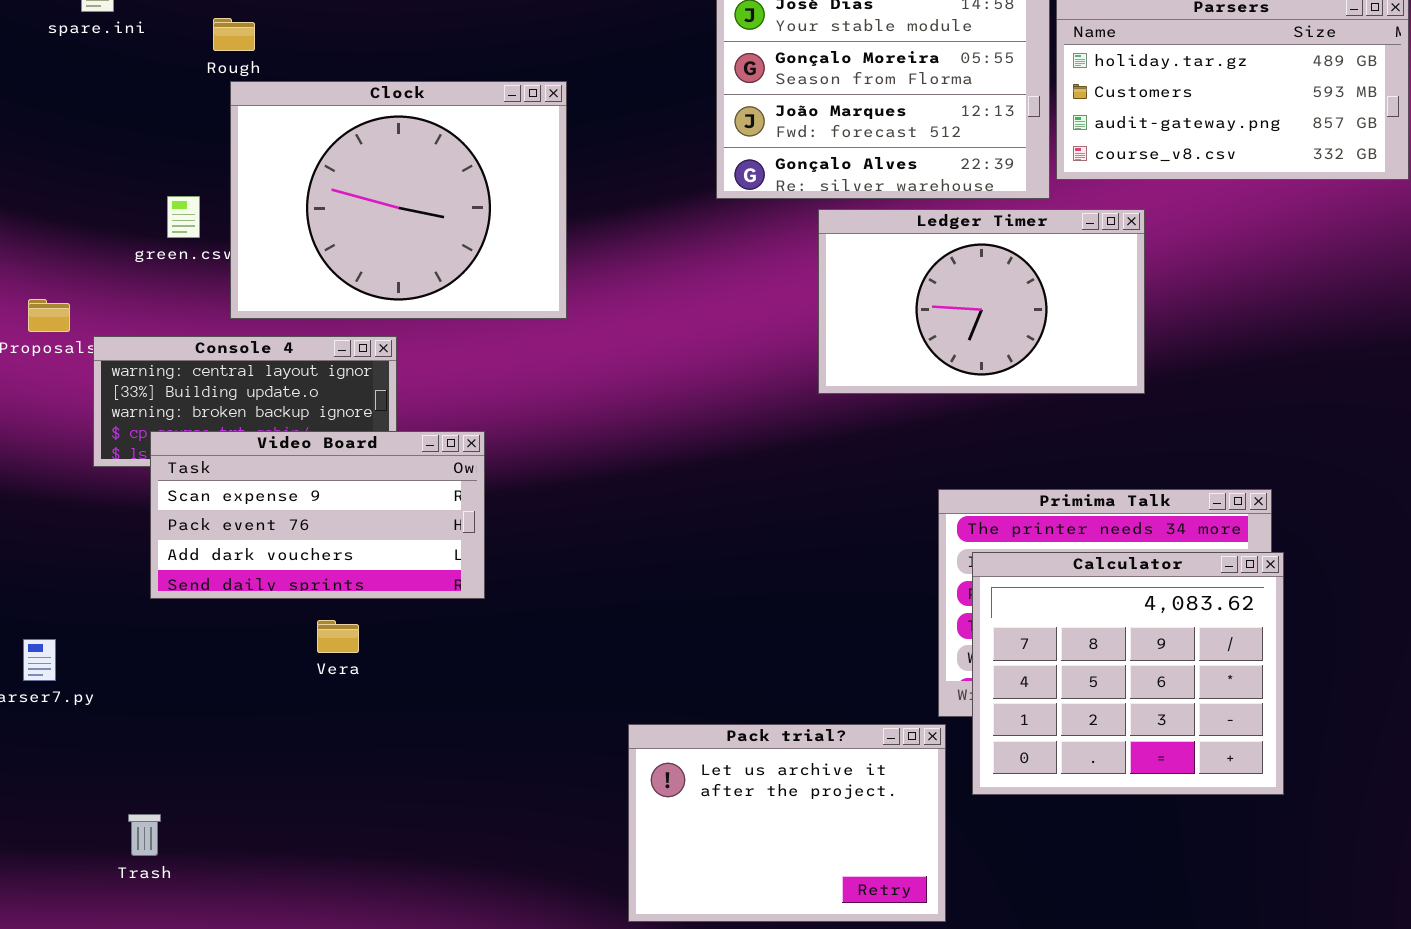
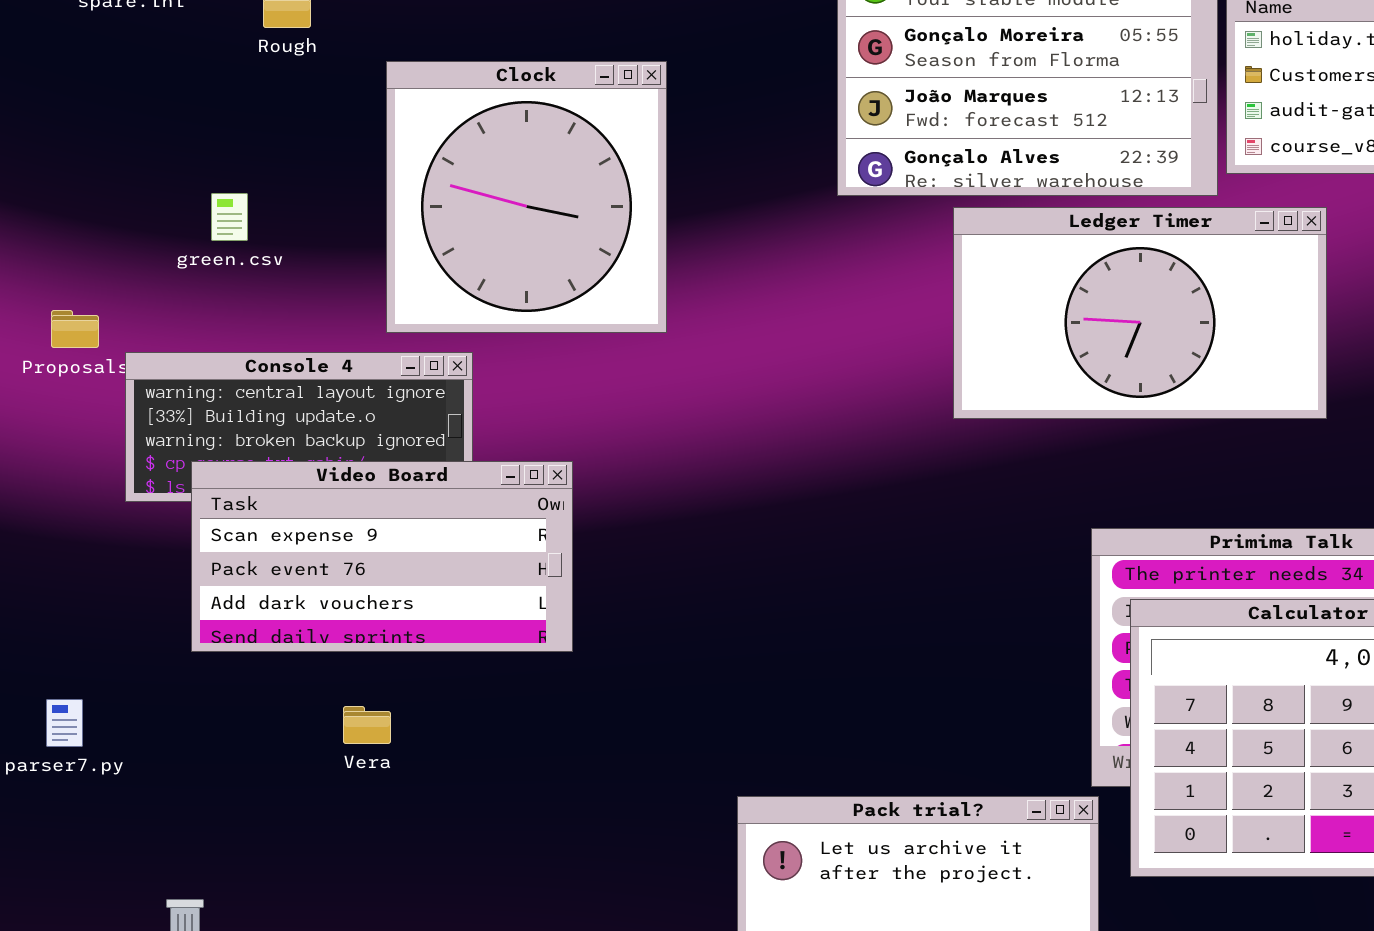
Clock: [230,81,567,319] -> [386,61,667,333], resized
Vera: [317,620,359,653] -> [343,706,391,744], moved

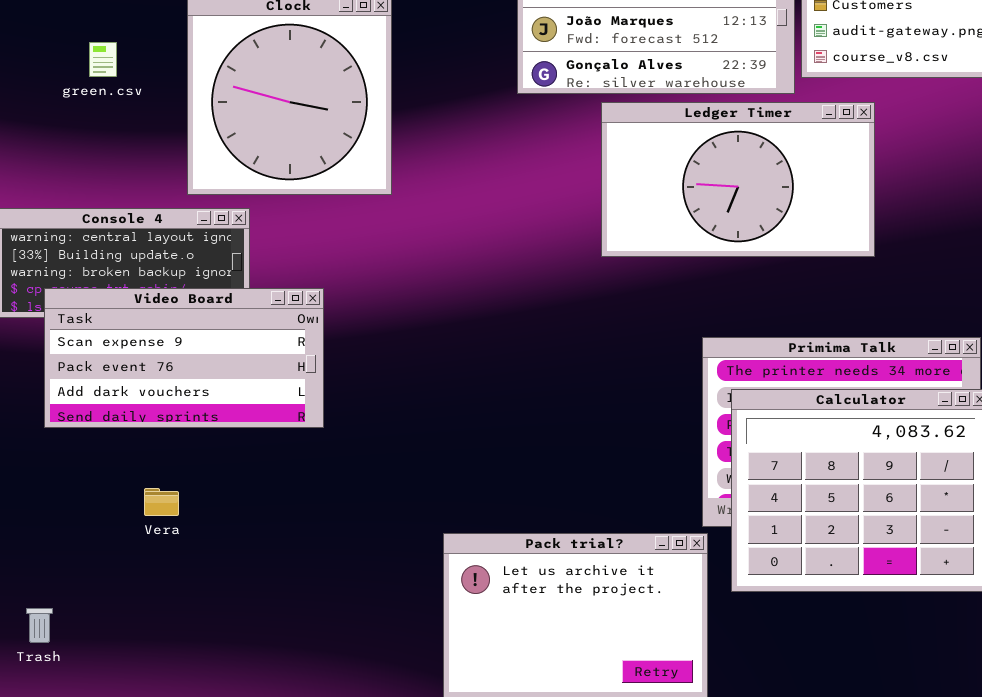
green.csv: [211,193,248,241] -> [89,42,117,77], moved
Vera: [343,706,391,744] -> [144,488,179,516], moved

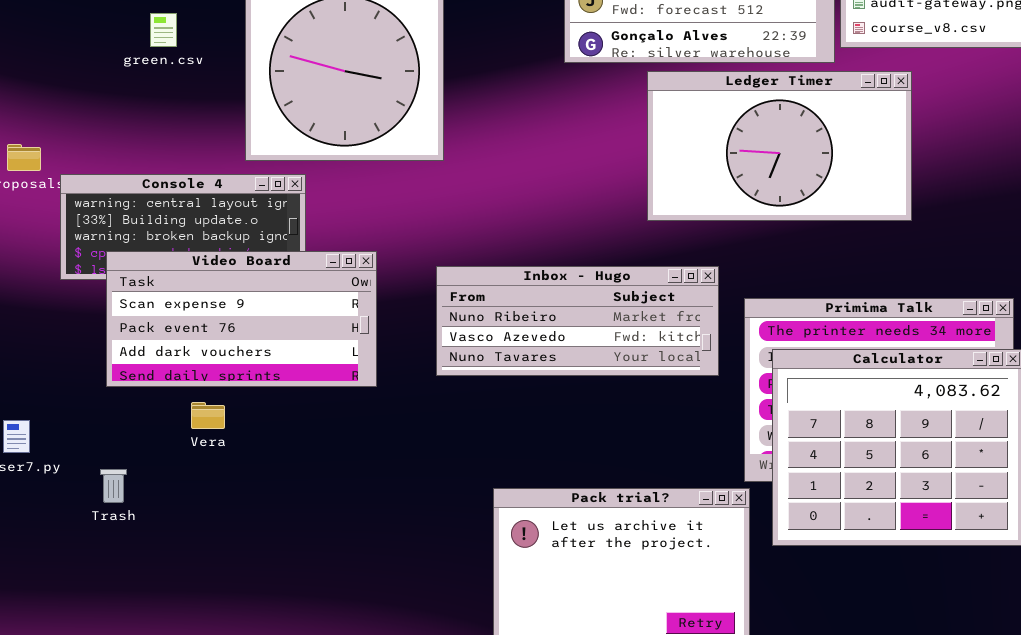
Inbox - Hugo: none -> [436,266,719,376], opened
Vera: [144,488,179,516] -> [191,402,225,429], moved
Trash: [26,608,53,643] -> [100,469,127,503], moved

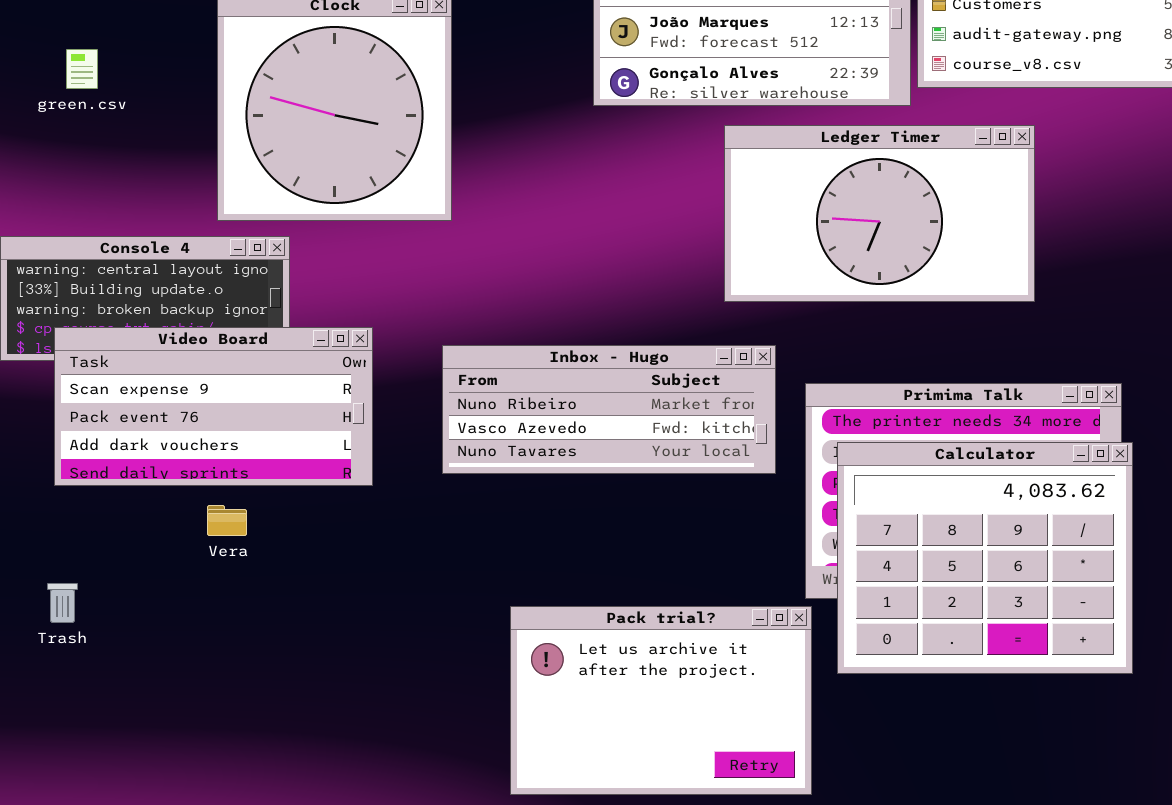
green.csv: [150,13,177,47] -> [66,49,98,89], moved
Ledger Timer: [647,71,912,221] -> [724,125,1035,302], moved
Vera: [191,402,225,429] -> [207,505,247,536], moved

